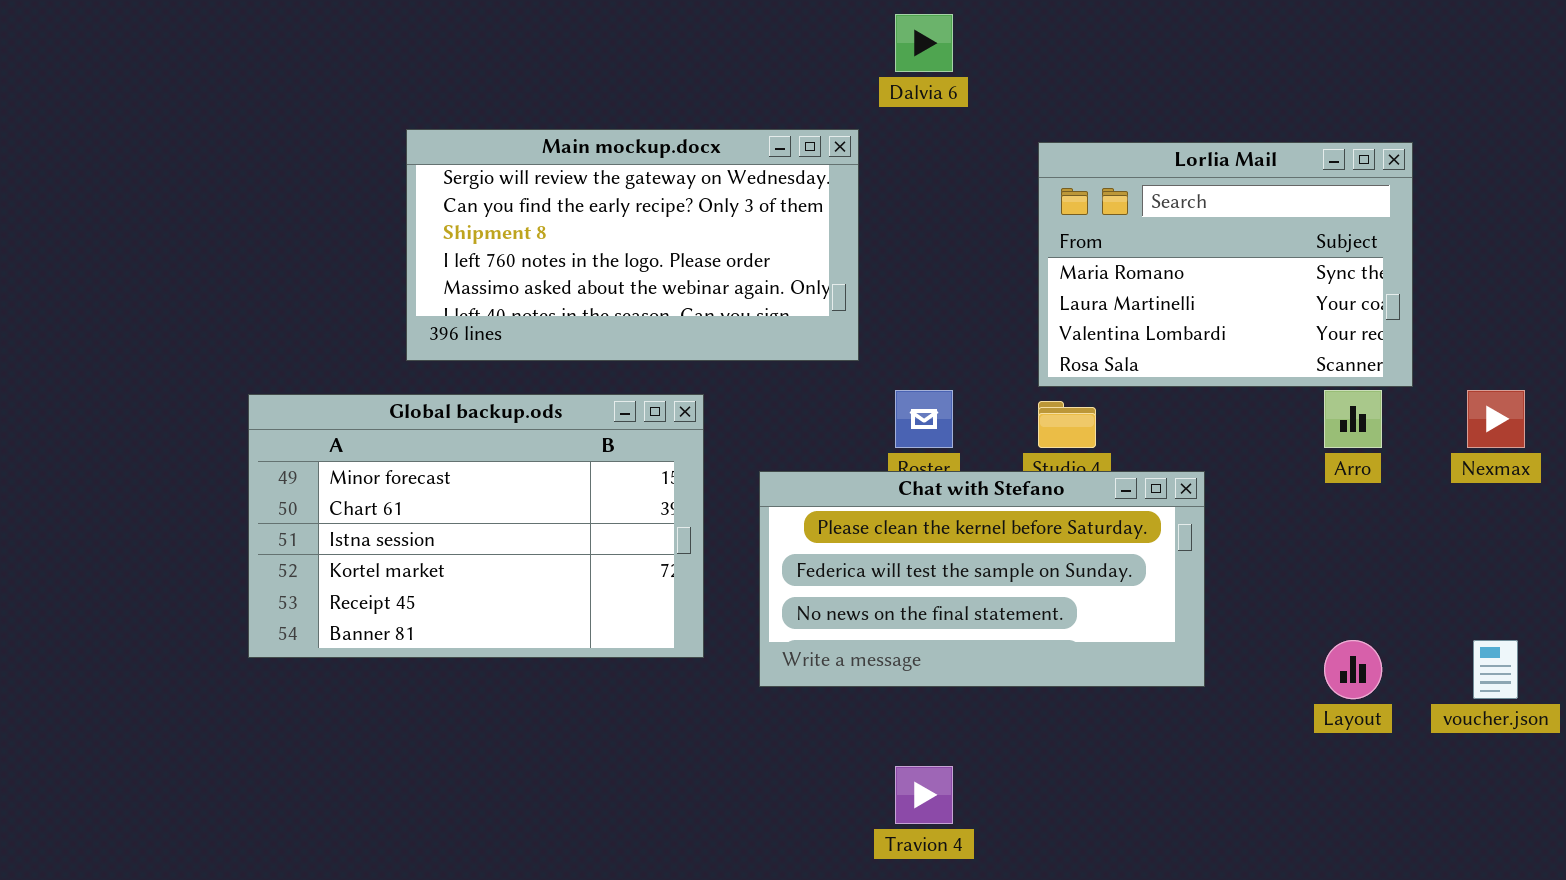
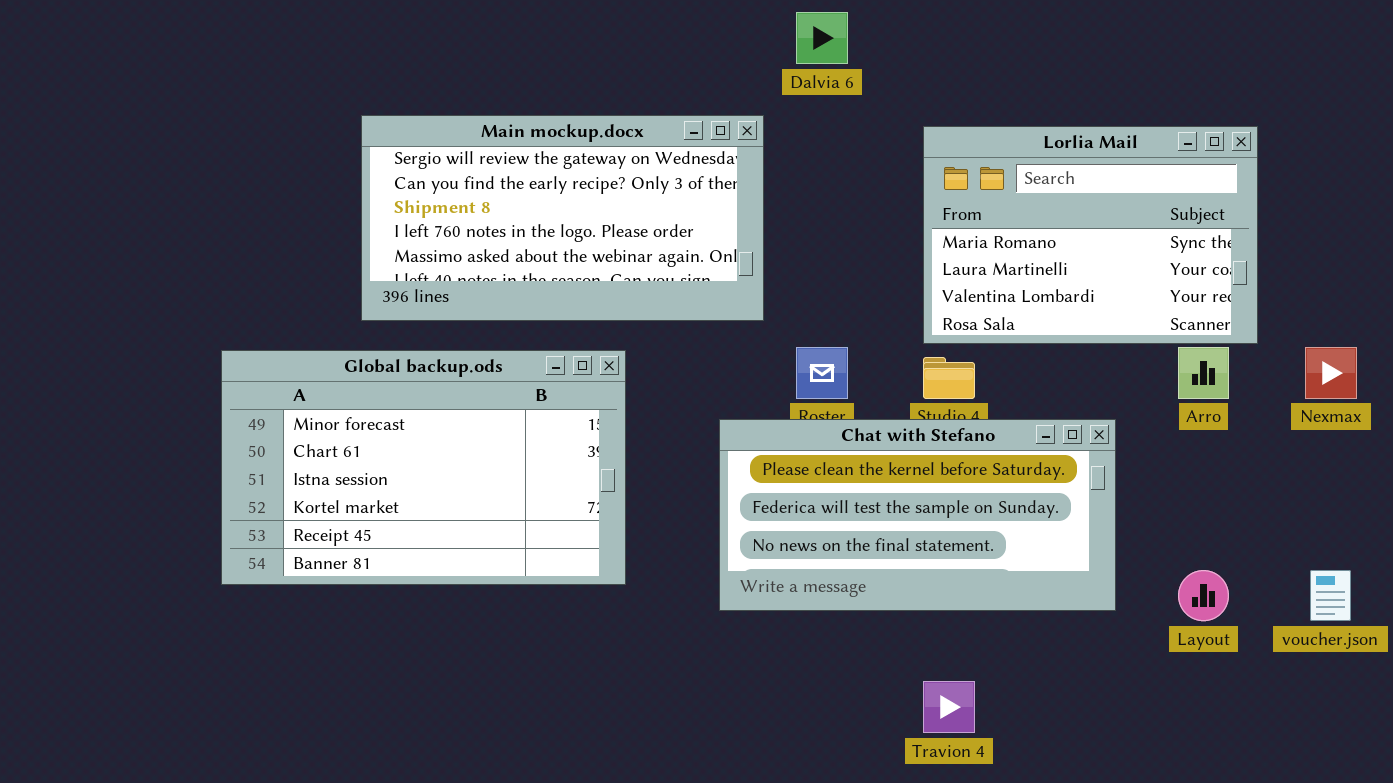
Chat with Stefano: [759,471,1205,687] -> [719,419,1116,611], moved
Travion 4: [895,766,953,824] -> [923,681,975,733], moved

